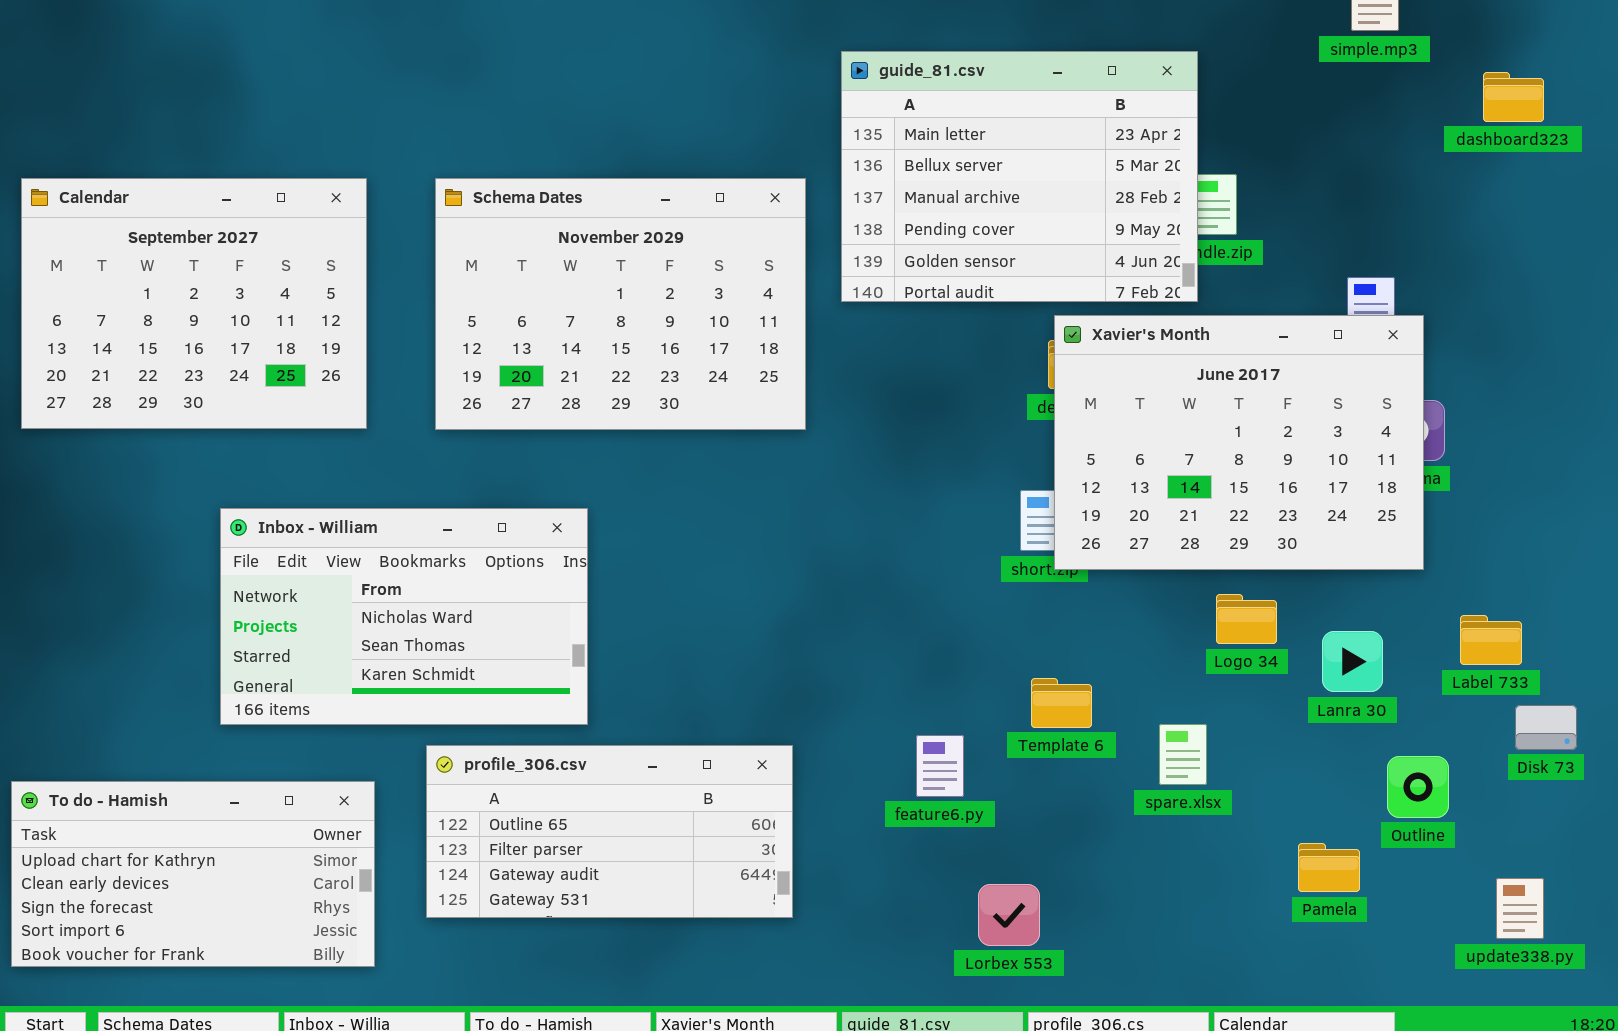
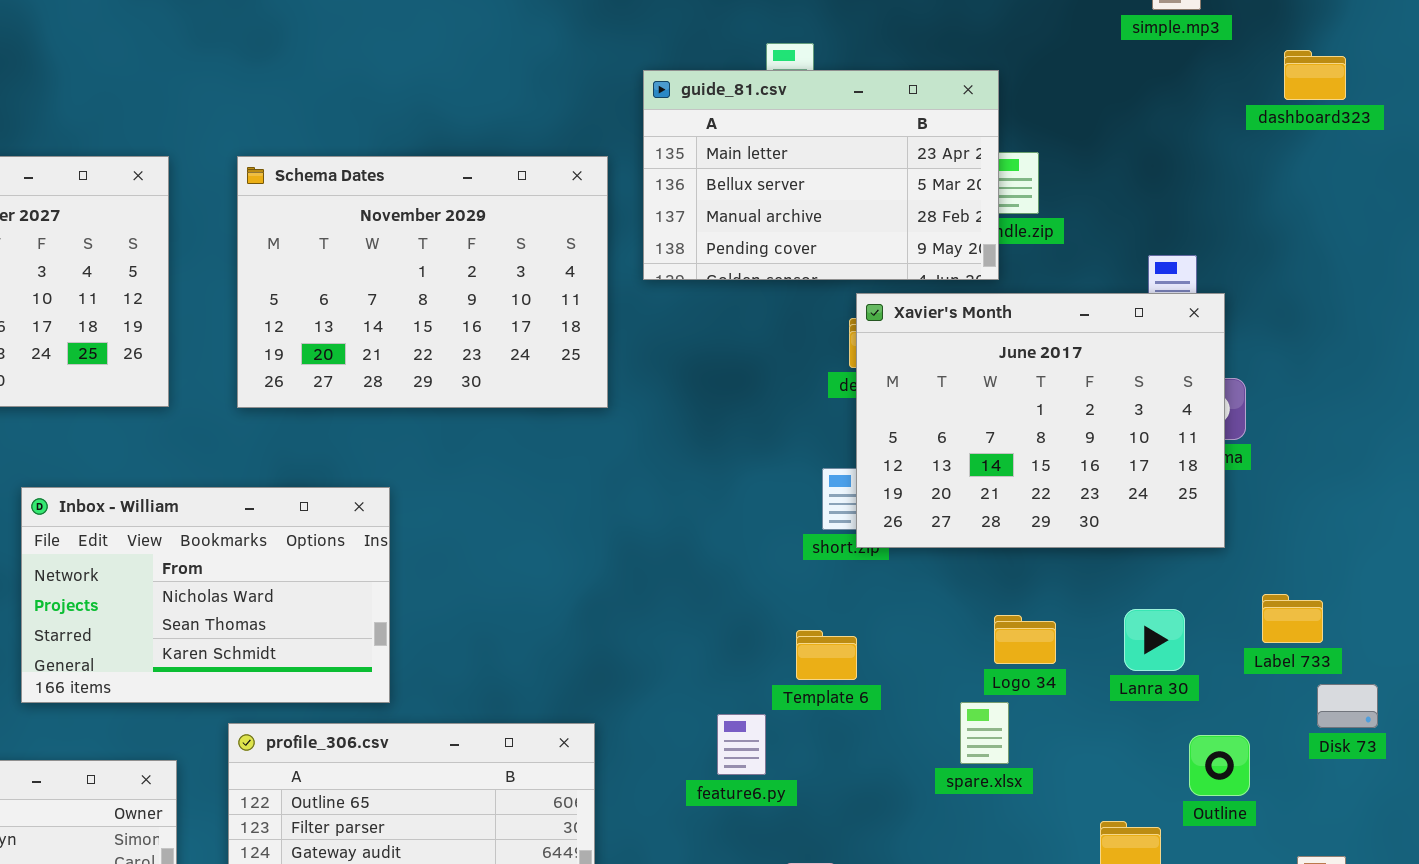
guide_81.csv: [841,51,1198,302] -> [643,70,999,280], resized
Logo 34: [1216,594,1277,644] -> [994,615,1056,664], moved
Template 6: [1031,678,1092,728] -> [796,630,857,680], moved

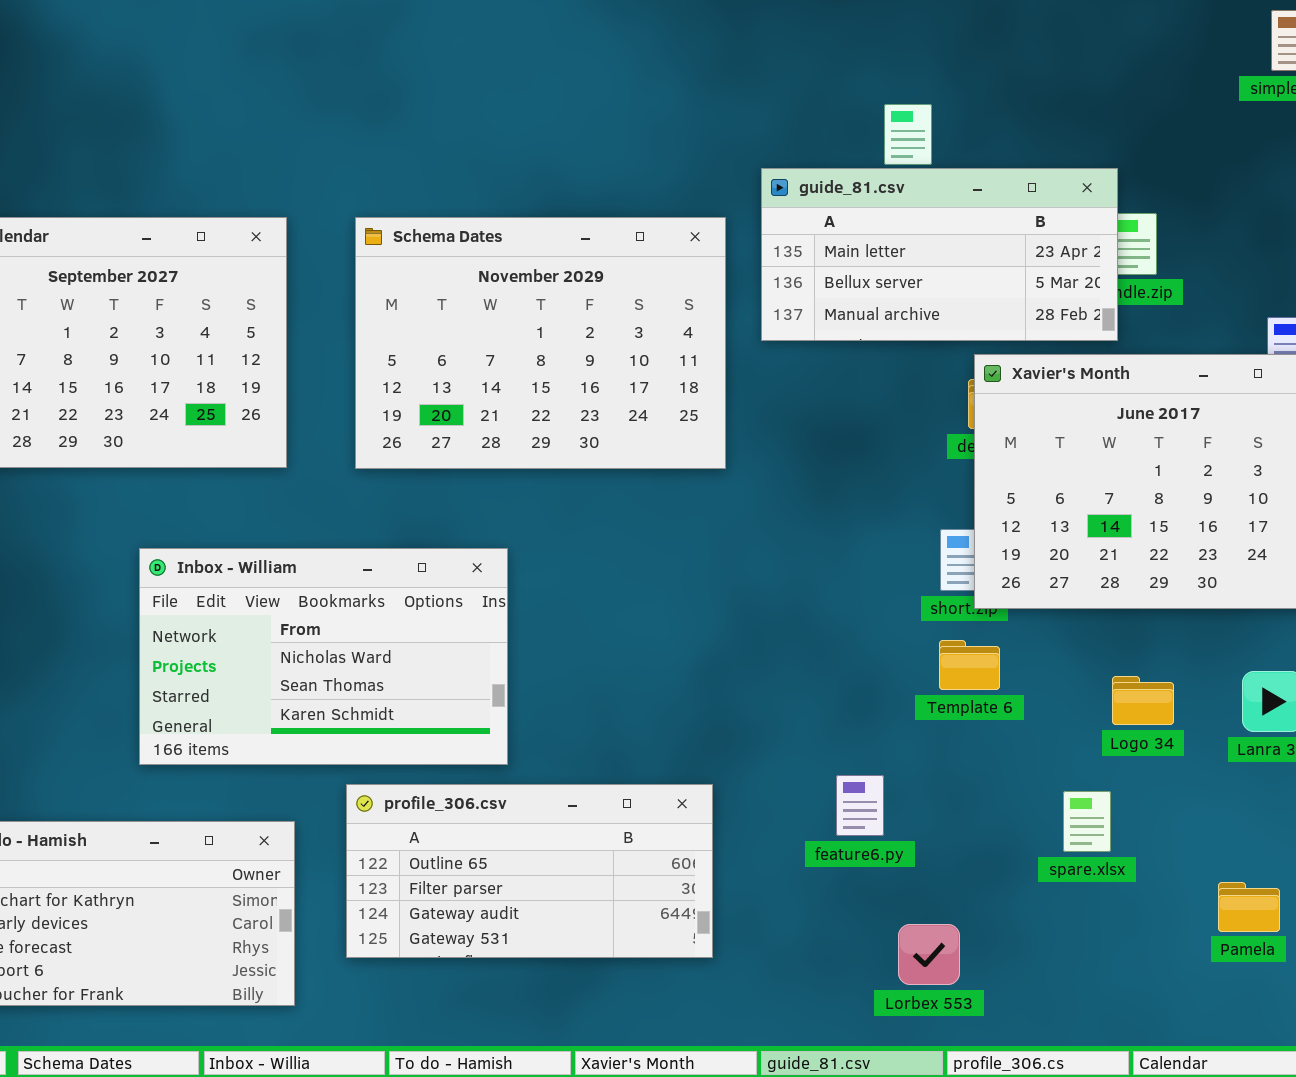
guide_81.csv: [643,70,999,280] -> [761,168,1118,341], resized
Template 6: [796,630,857,680] -> [939,640,1000,690], moved
spare.xlsx: [960,702,1009,764] -> [1063,791,1111,852], moved

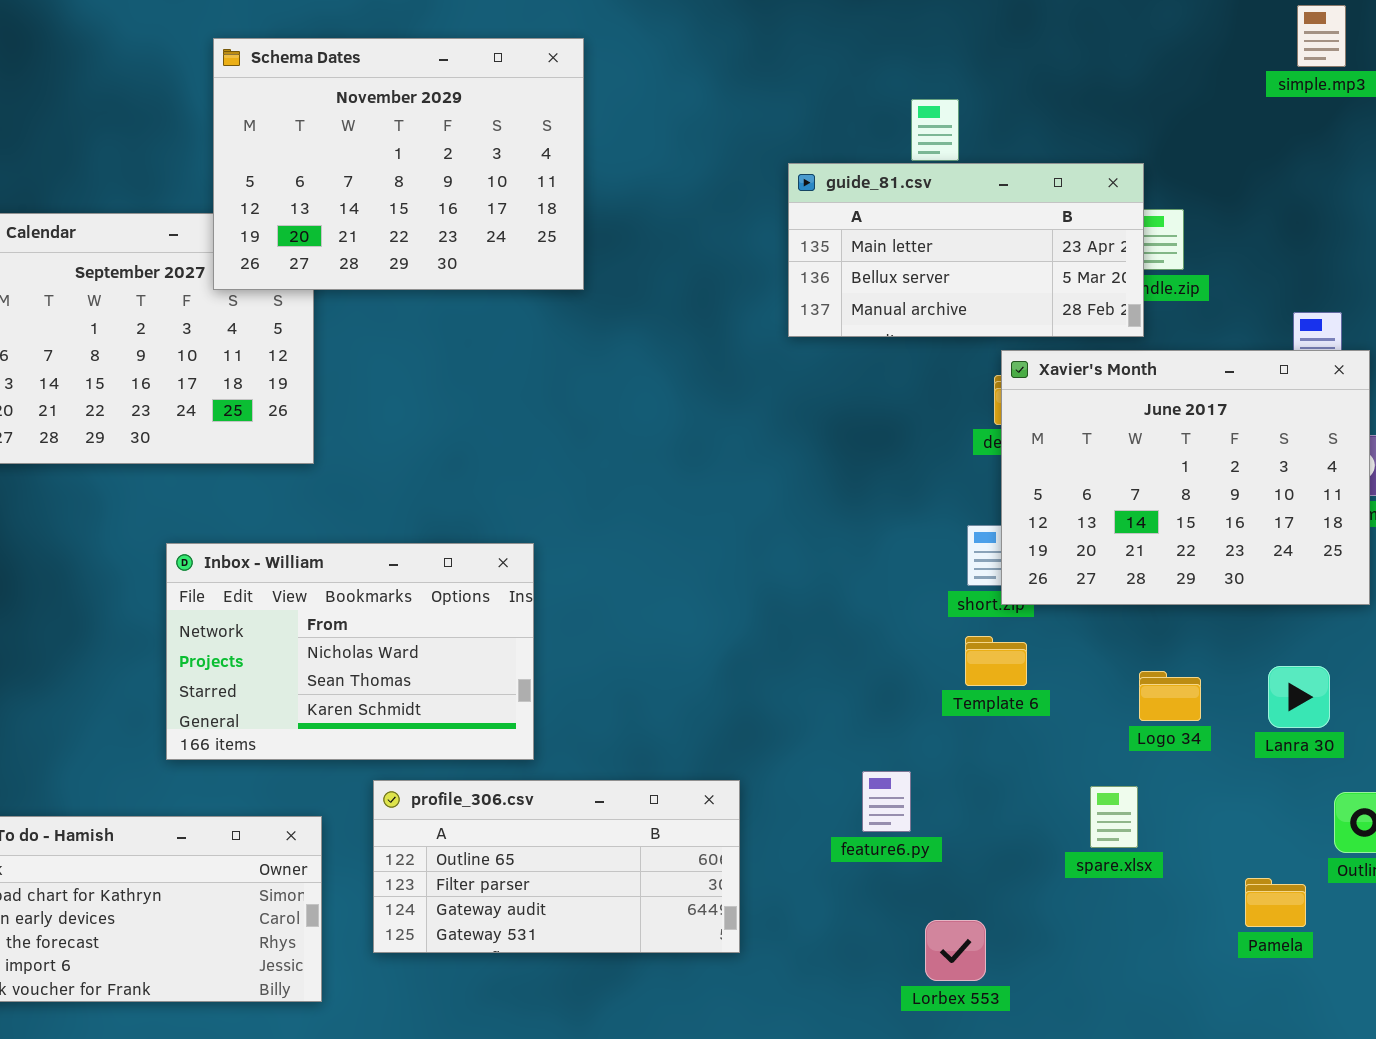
Schema Dates: [355,217,726,469] -> [213,38,584,290], moved

